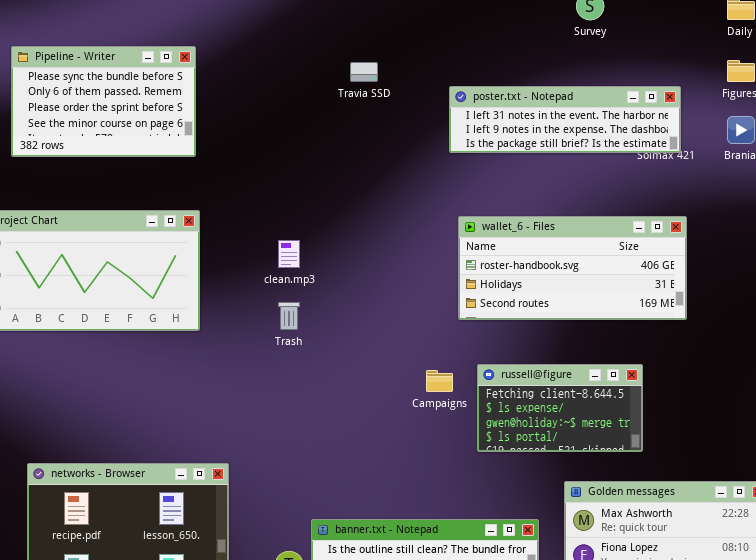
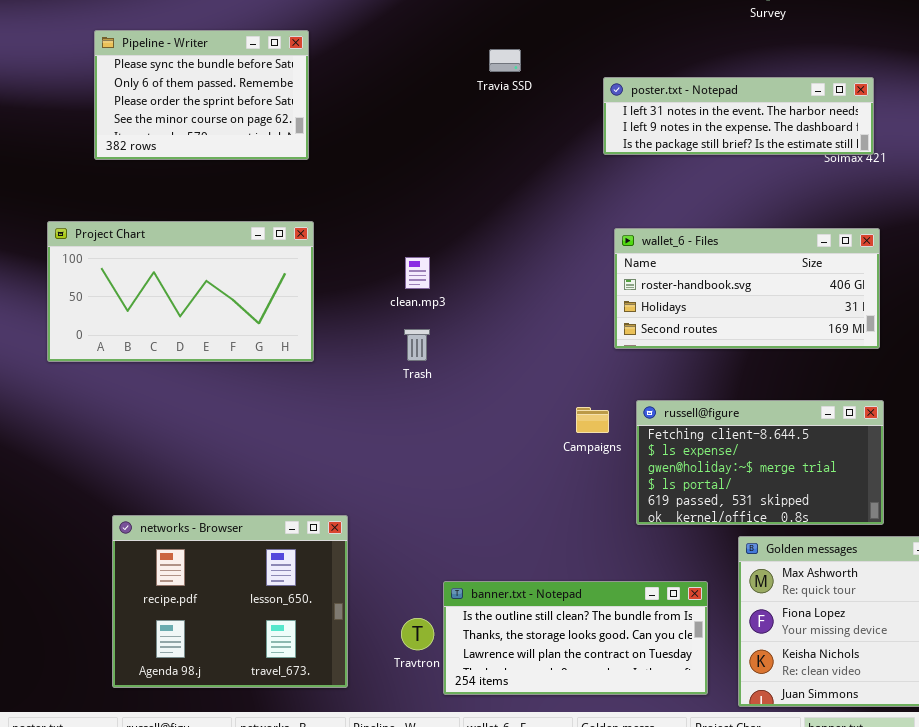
russell@figure: [477,364,643,452] -> [636,400,884,525], resized

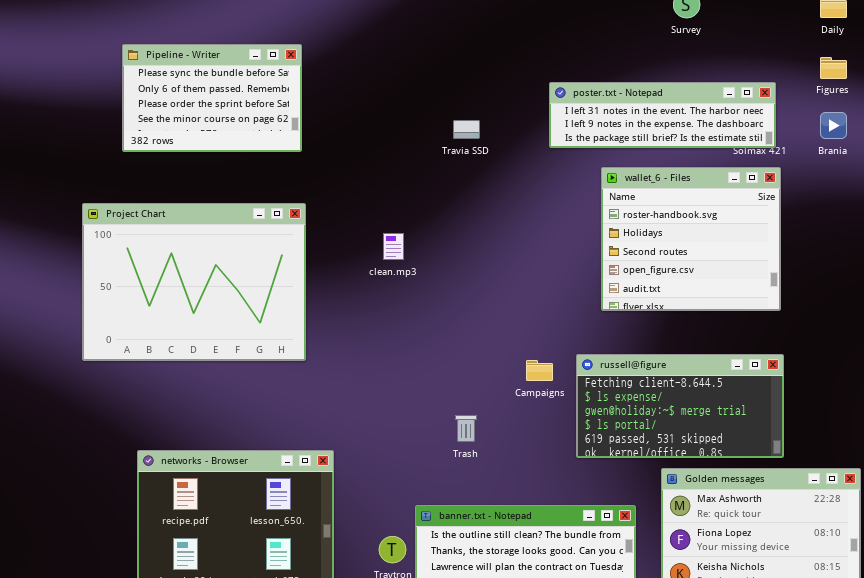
Travia SSD: [489,49,521,72] -> [453,120,480,139], moved
Project Chart: [47,221,314,362] -> [82,203,306,361], resized
wallet_6 - Files: [614,228,880,349] -> [601,167,781,311], resized
Trash: [404,329,430,361] -> [455,415,477,442], moved

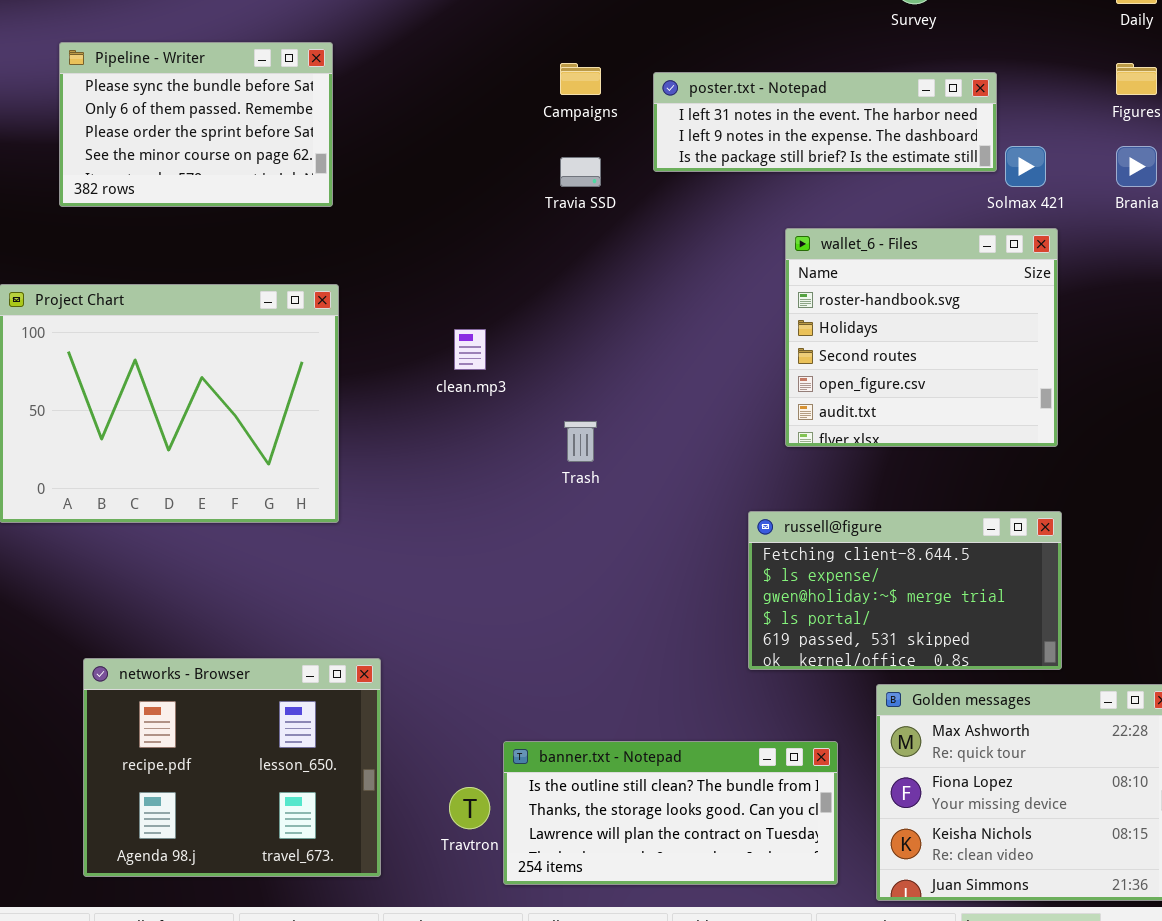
poster.txt - Notepad: [549,82,776,148] -> [653,72,997,172], moved
Campaigns: [526,360,553,381] -> [560,63,601,95], moved
Trash: [455,415,477,442] -> [564,421,597,462], moved

